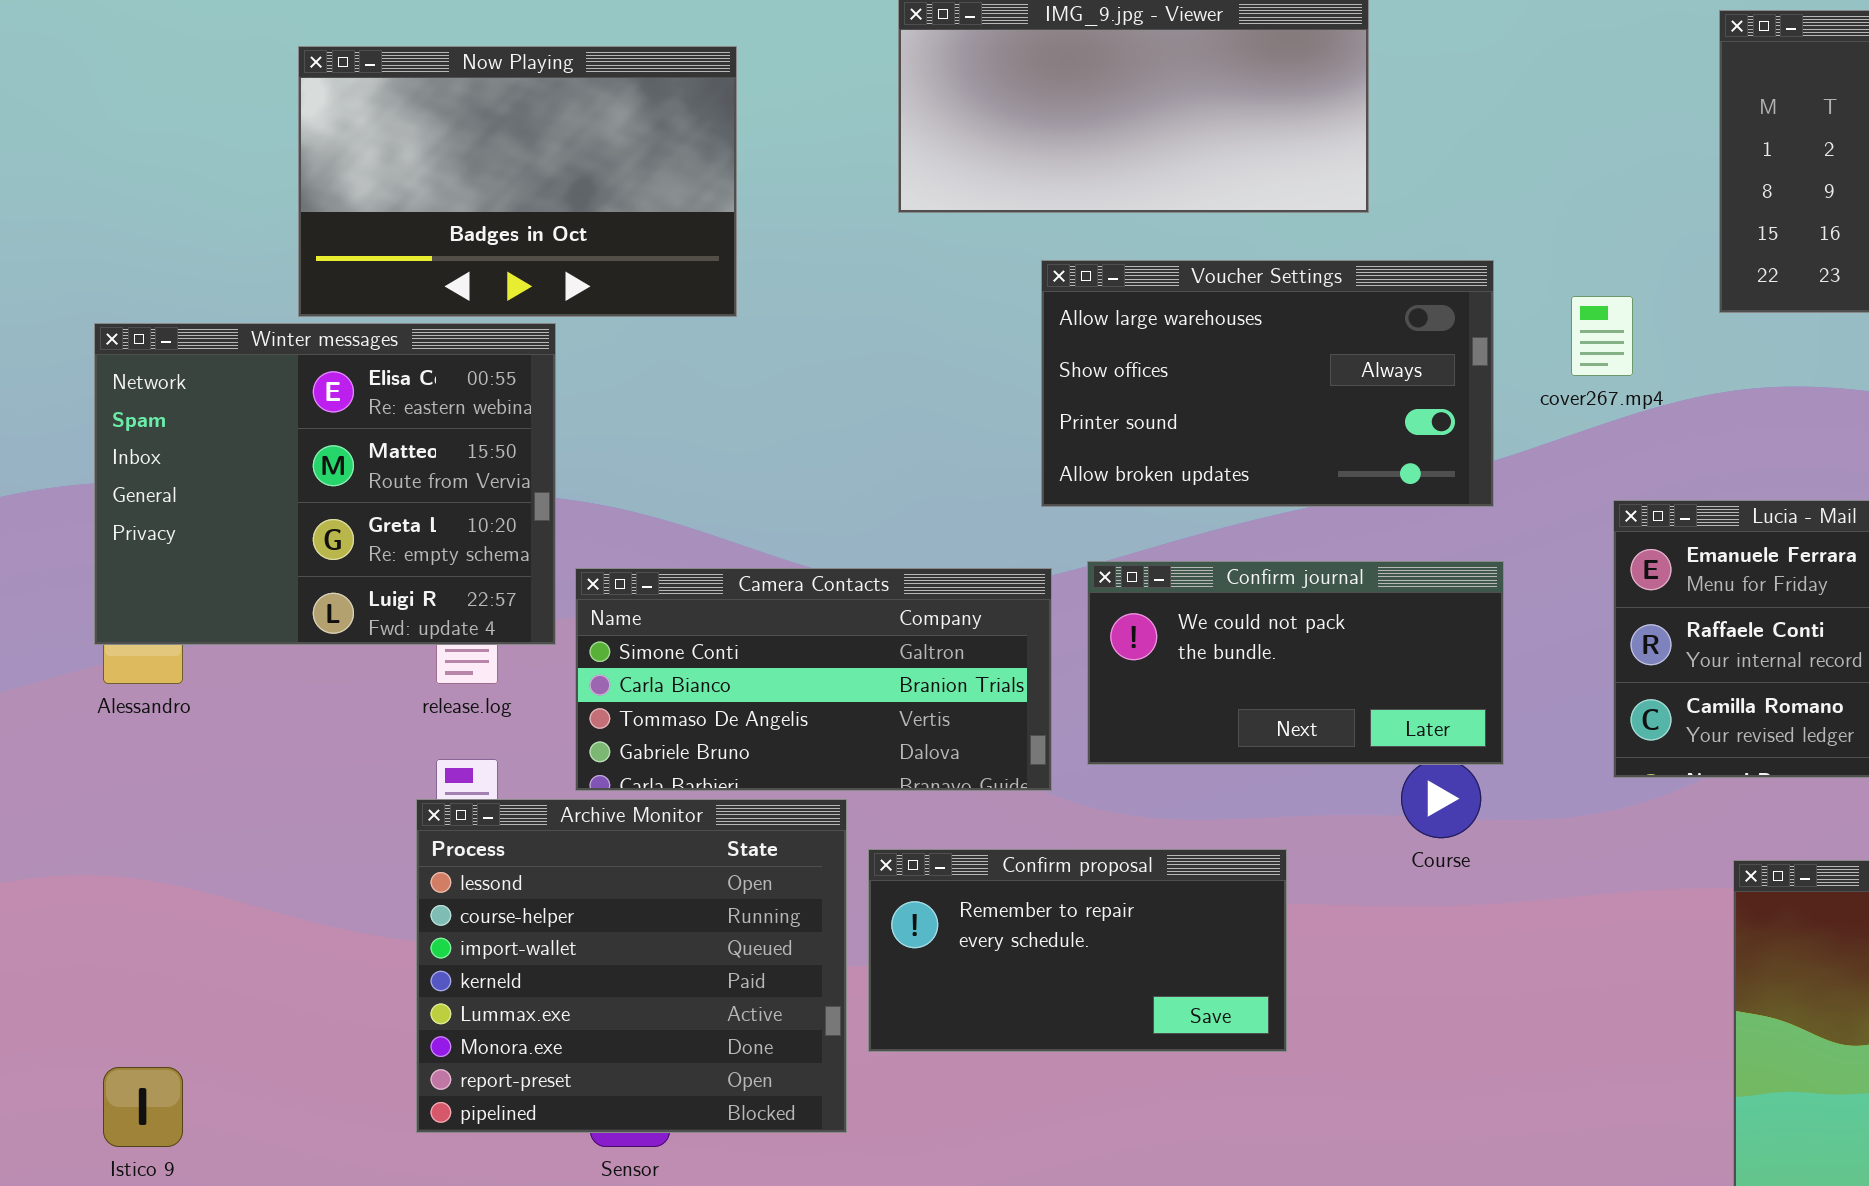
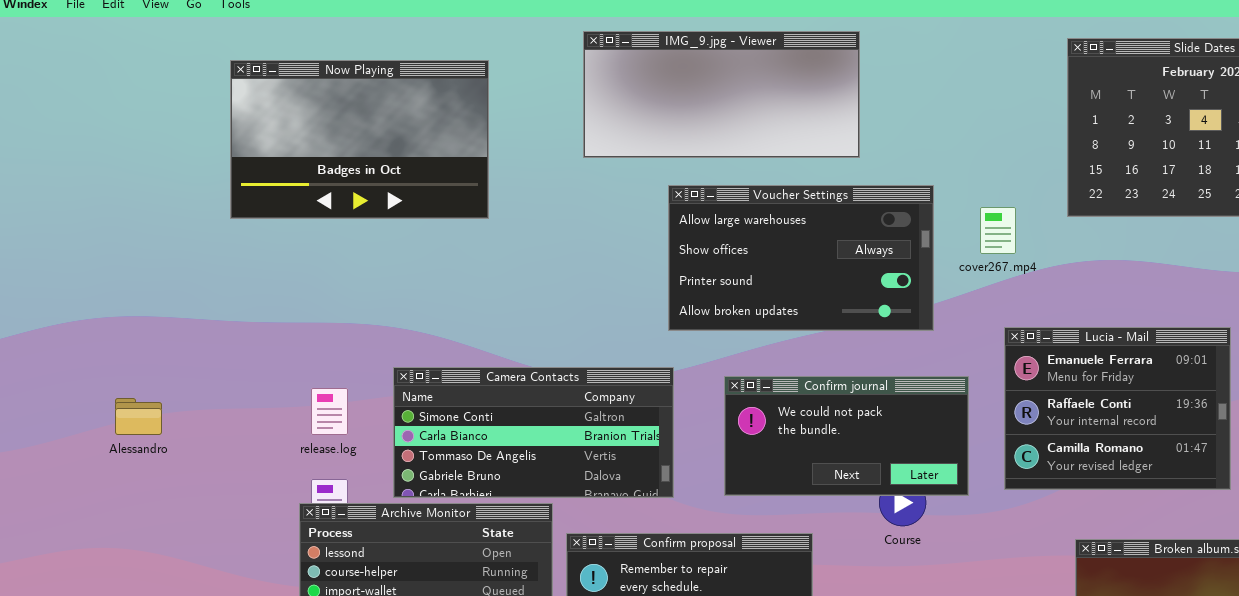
Winter messages: [94,323,556,645] -> none, closed
Confirm journal: [1087,561,1504,765] -> [724,376,969,496], moved

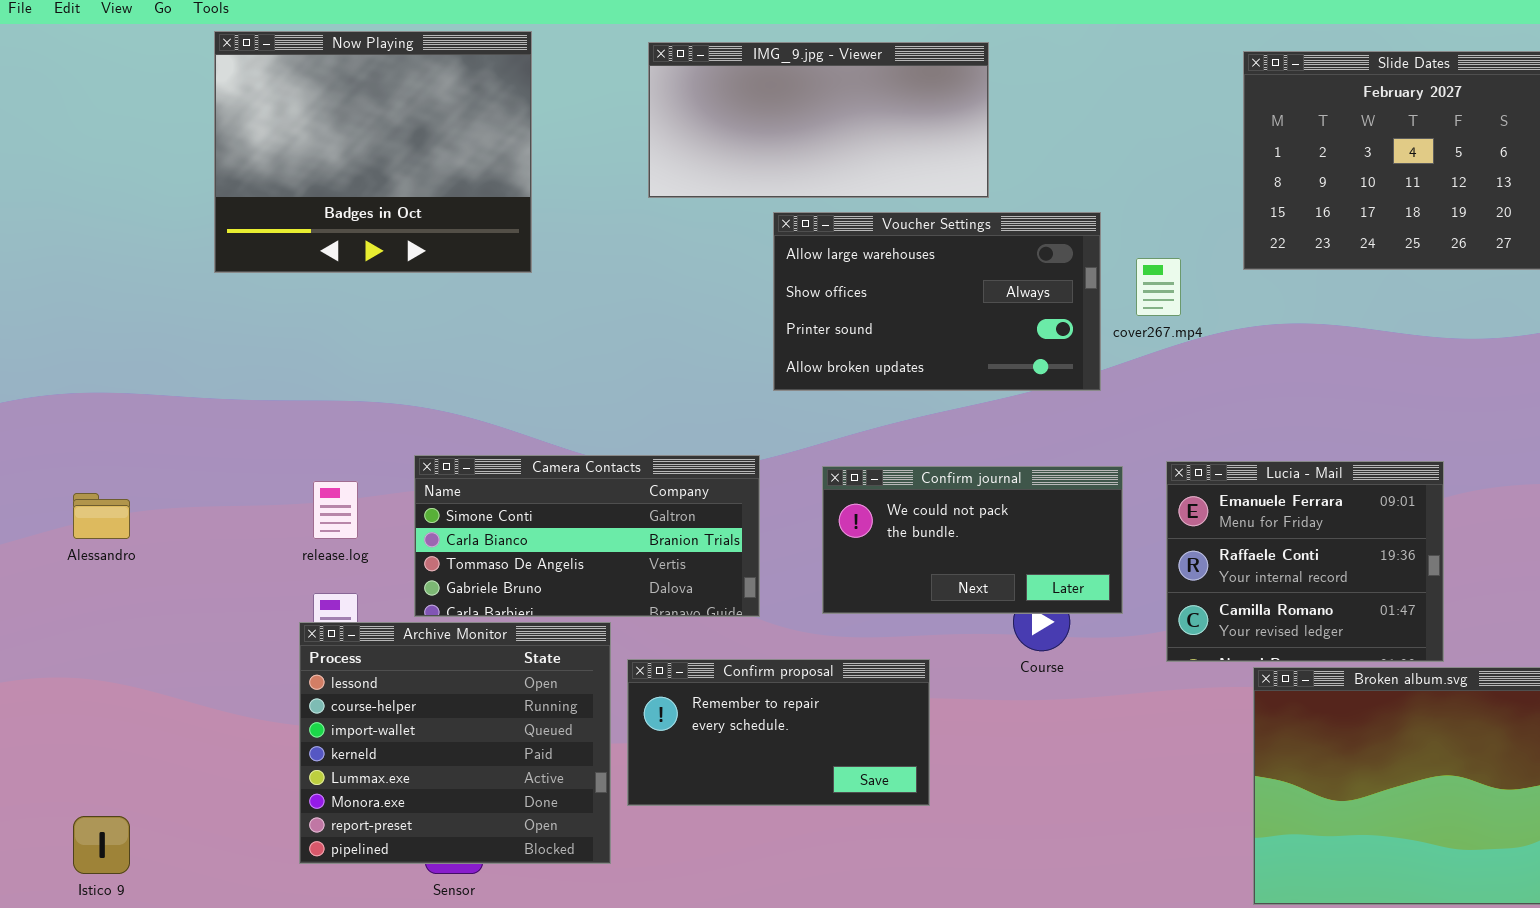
Now Playing: [230,60,489,219] -> [214,31,532,273], resized
Voucher Settings: [668,185,934,331] -> [773,212,1101,391], moved
Lucia - Mail: [1004,327,1231,490] -> [1166,461,1444,662], moved

